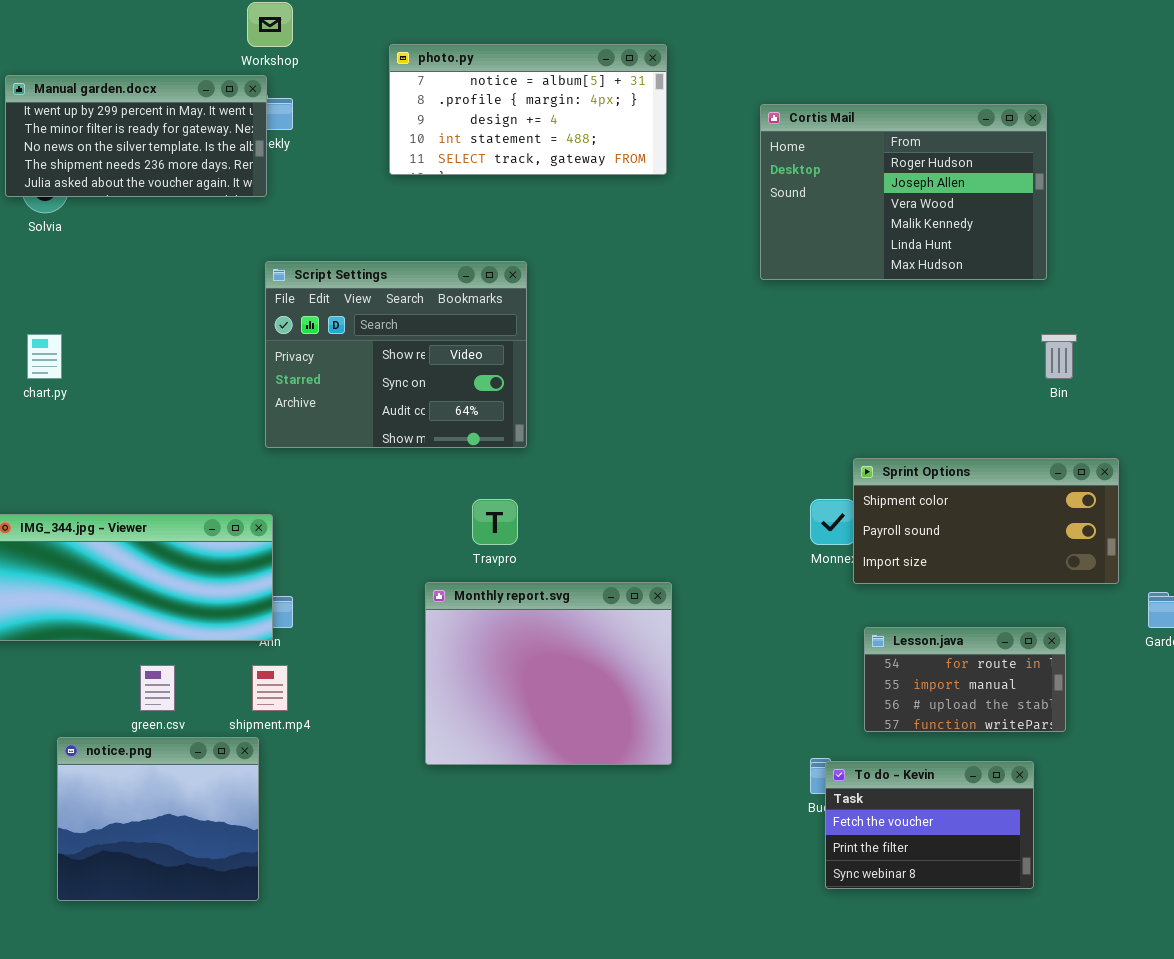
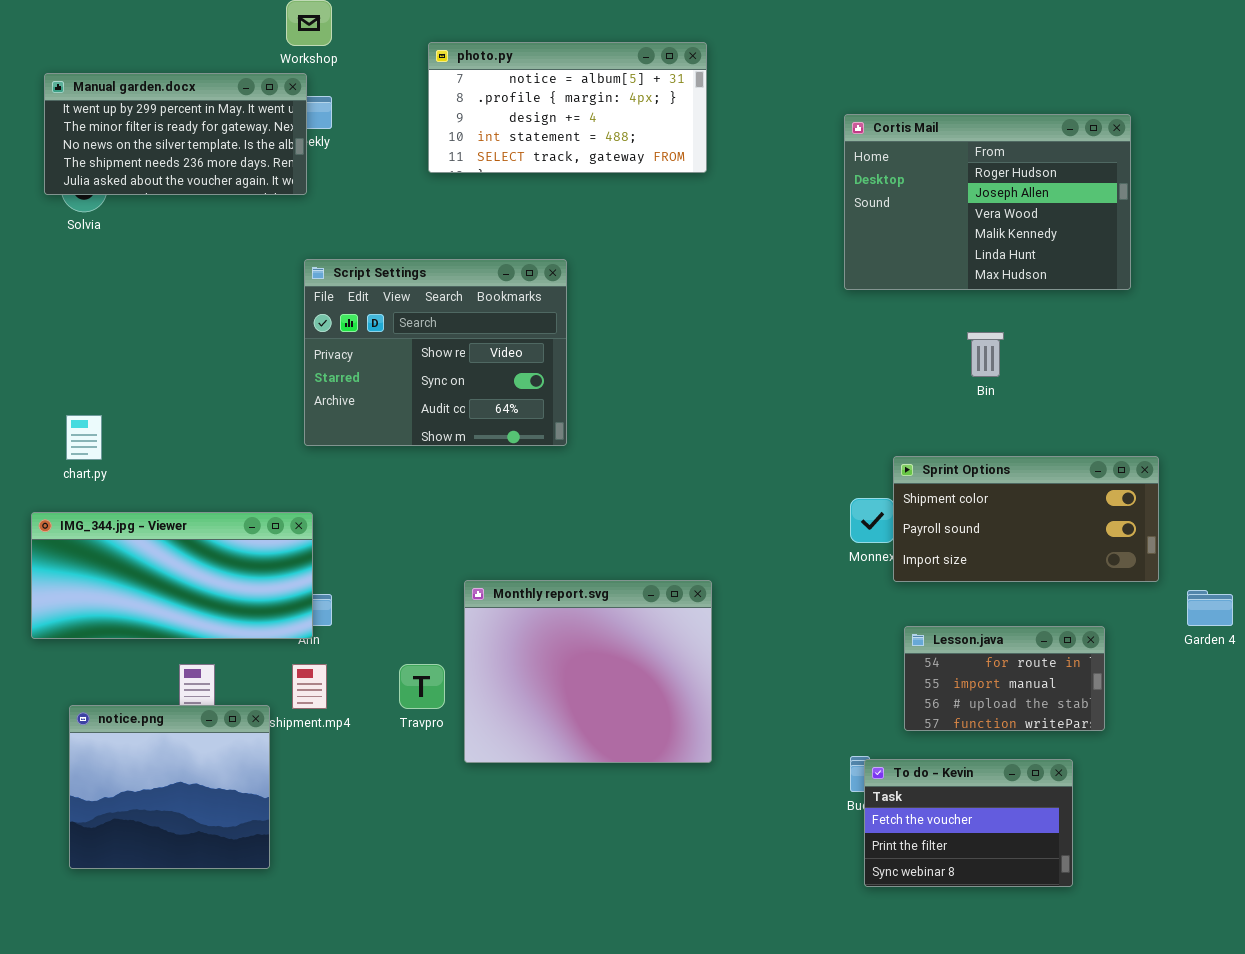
Cortis Mail: [760,104,1047,280] -> [844,114,1131,290], moved
chart.py: [27,334,62,379] -> [66,415,102,460], moved
Bin: [1041,334,1077,379] -> [967,332,1004,377], moved
Travpro: [472,499,518,545] -> [399,664,445,709], moved
notice.png: [57,737,259,901] -> [69,705,270,869], moved

